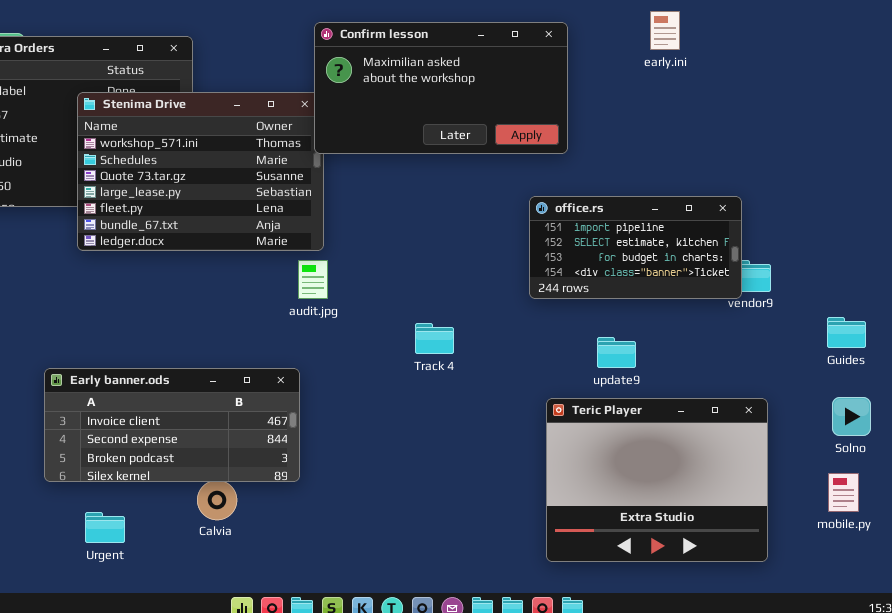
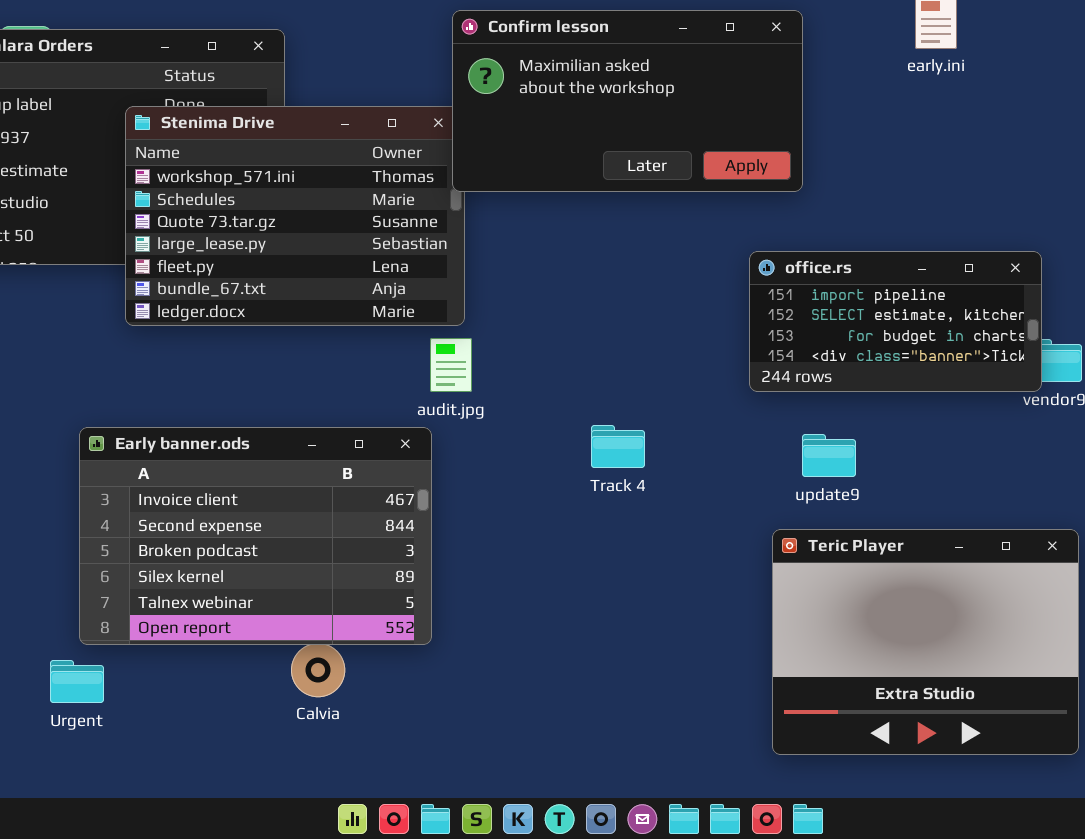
update9: [597,337,636,368] -> [802,434,856,477], moved
Early banner.ods: [44,368,300,482] -> [79,427,432,645], resized
Urgent: [85,512,125,543] -> [50,660,104,703], moved

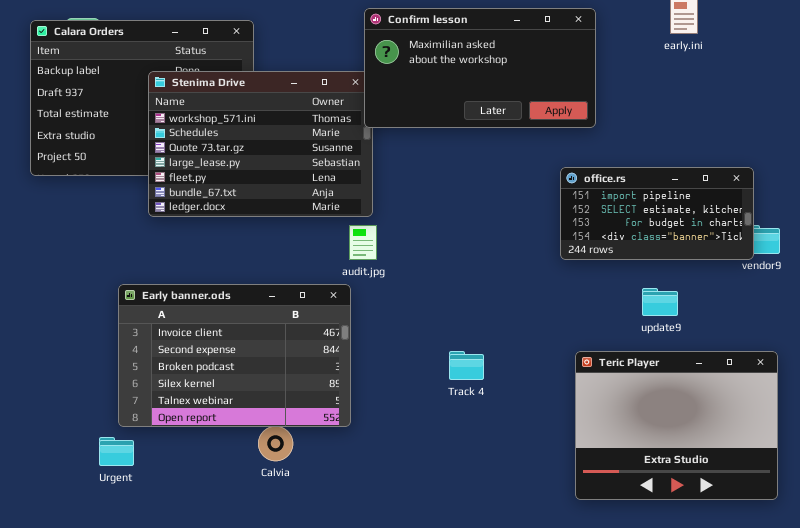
Track 4: [591,425,645,468] -> [449,351,484,380], moved
update9: [802,434,856,477] -> [642,288,678,316], moved

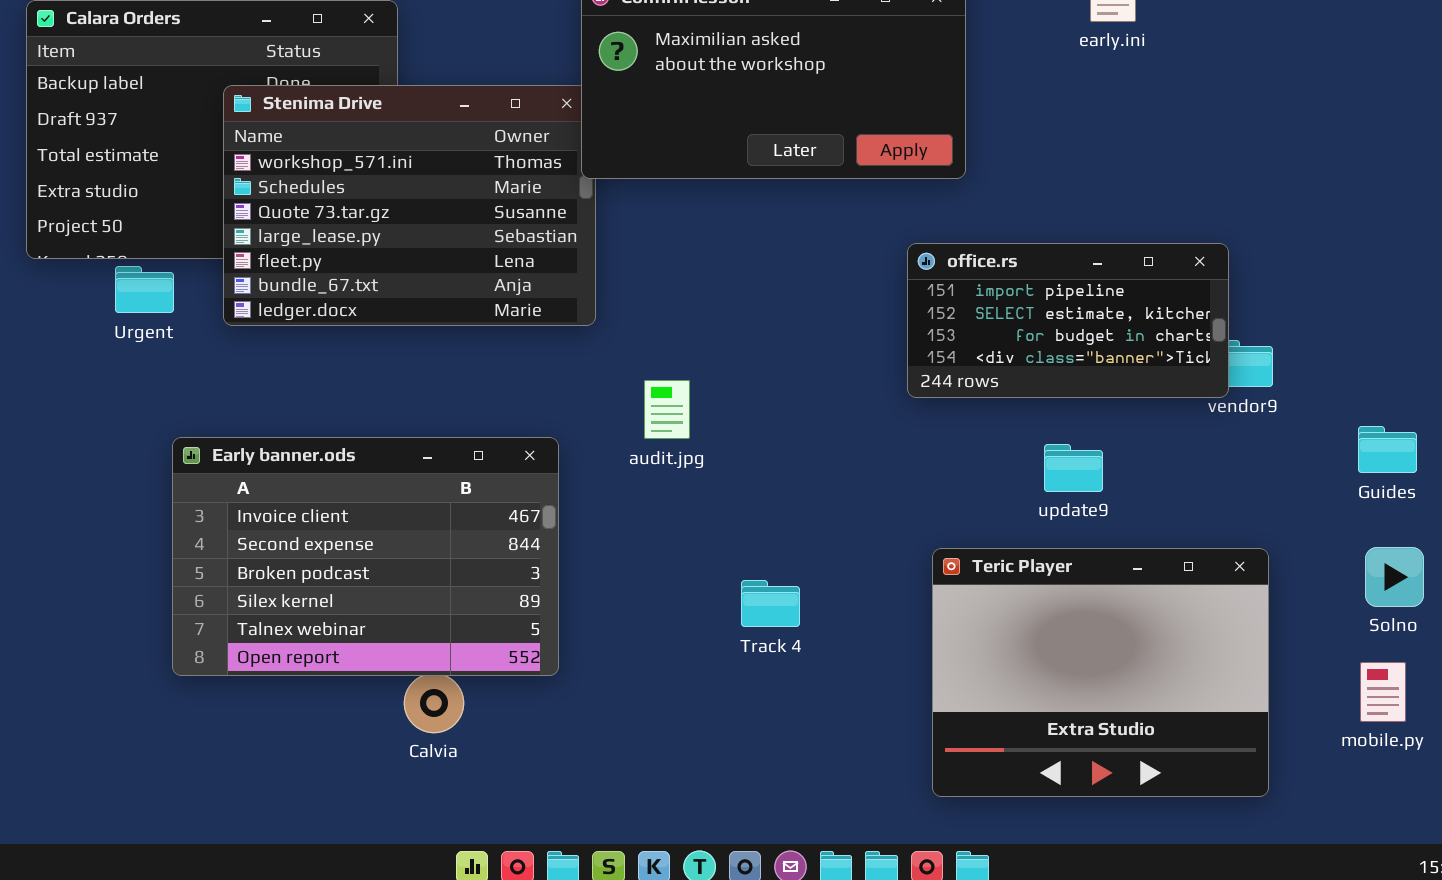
audit.jpg: [349,225,377,260] -> [644,380,690,439], moved
Track 4: [449,351,484,380] -> [741,580,800,627], moved
Urgent: [99,437,134,466] -> [115,266,174,313], moved

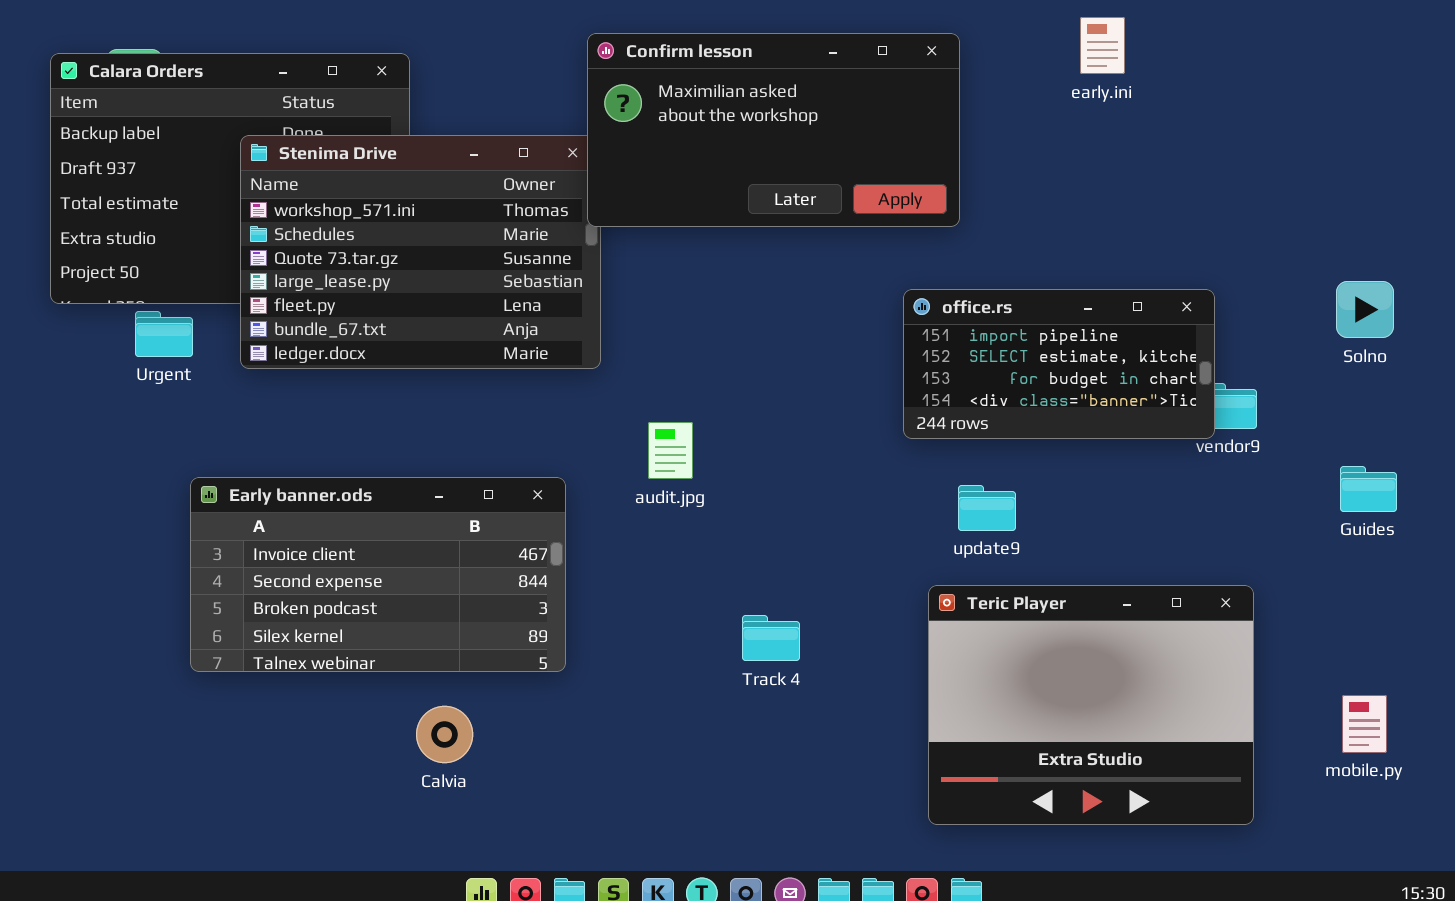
Early banner.ods: [172,437,559,676] -> [190,477,566,672], resized
update9: [1044,444,1103,492] -> [958,485,1016,531], moved
Solno: [1365,547,1424,607] -> [1336,281,1394,338], moved

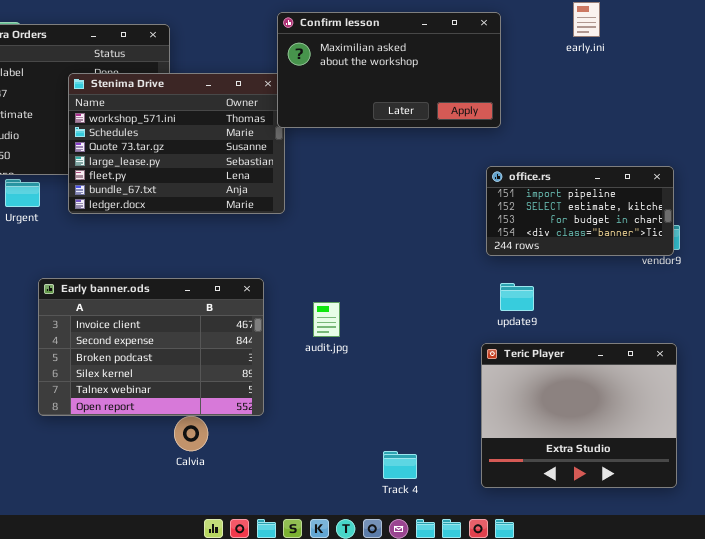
office.rs: [903,289,1215,439] -> [486,166,674,256], moved
audit.jpg: [648,422,693,479] -> [313,302,340,337], moved
Early banner.ods: [190,477,566,672] -> [38,278,264,416], resized
Track 4: [742,615,800,661] -> [383,451,417,479], moved

